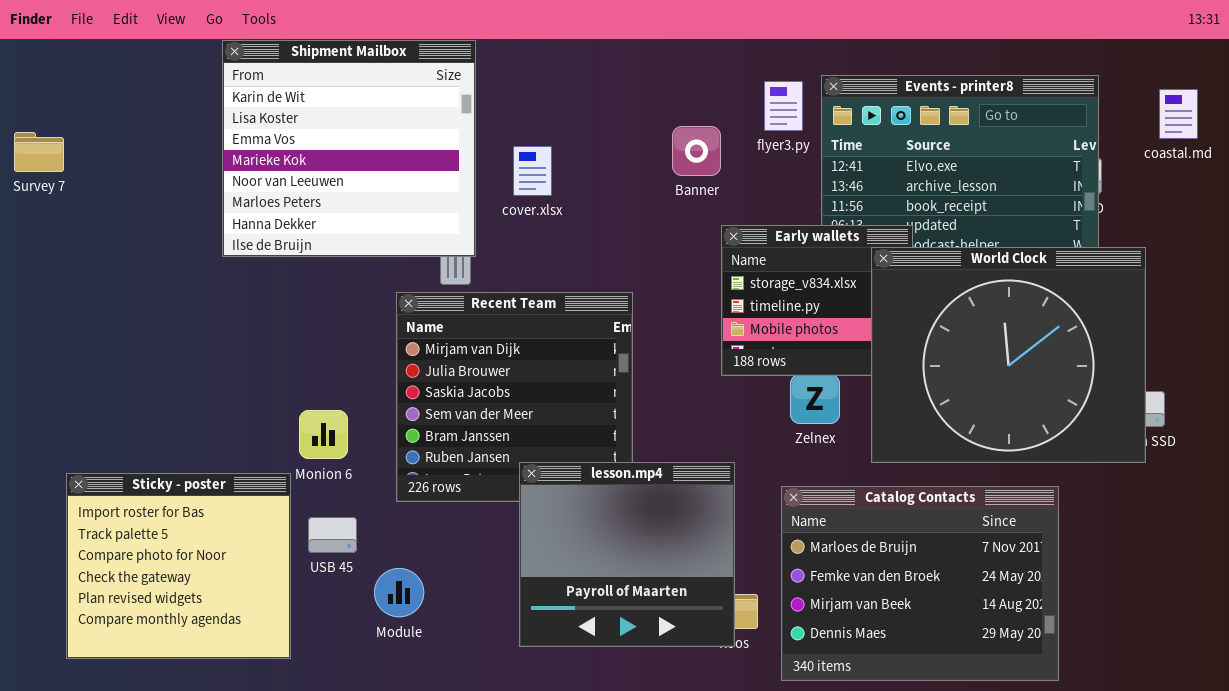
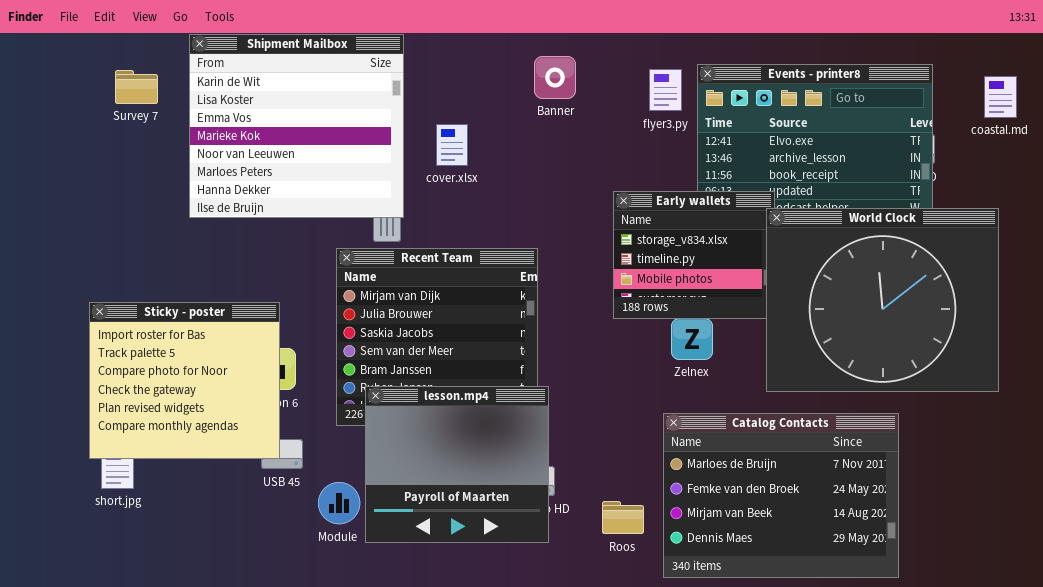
Banner: [672,126,721,176] -> [534,56,576,99], moved
Survey 7: [14,132,64,172] -> [115,70,158,104], moved
World Clock: [871,247,1146,463] -> [766,208,999,392], moved
lesson.mp4: [519,462,735,647] -> [365,386,549,543], moved
Sticky - poster: [66,473,291,659] -> [89,302,280,459], moved

